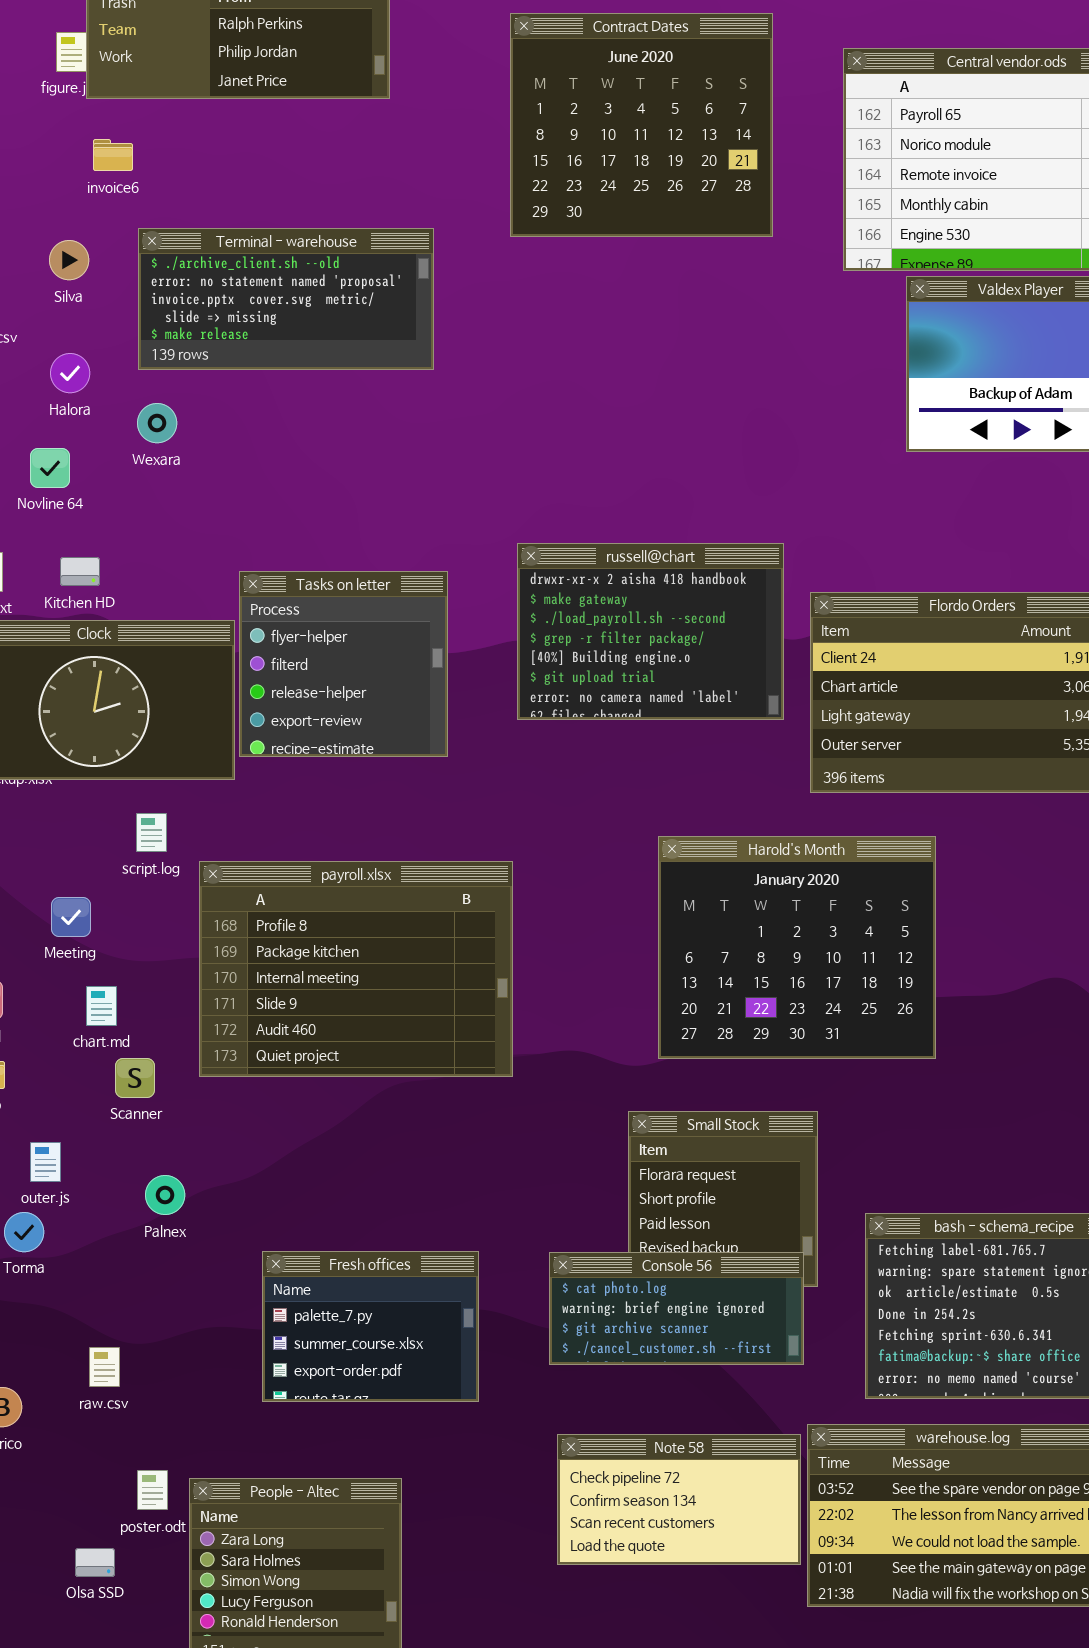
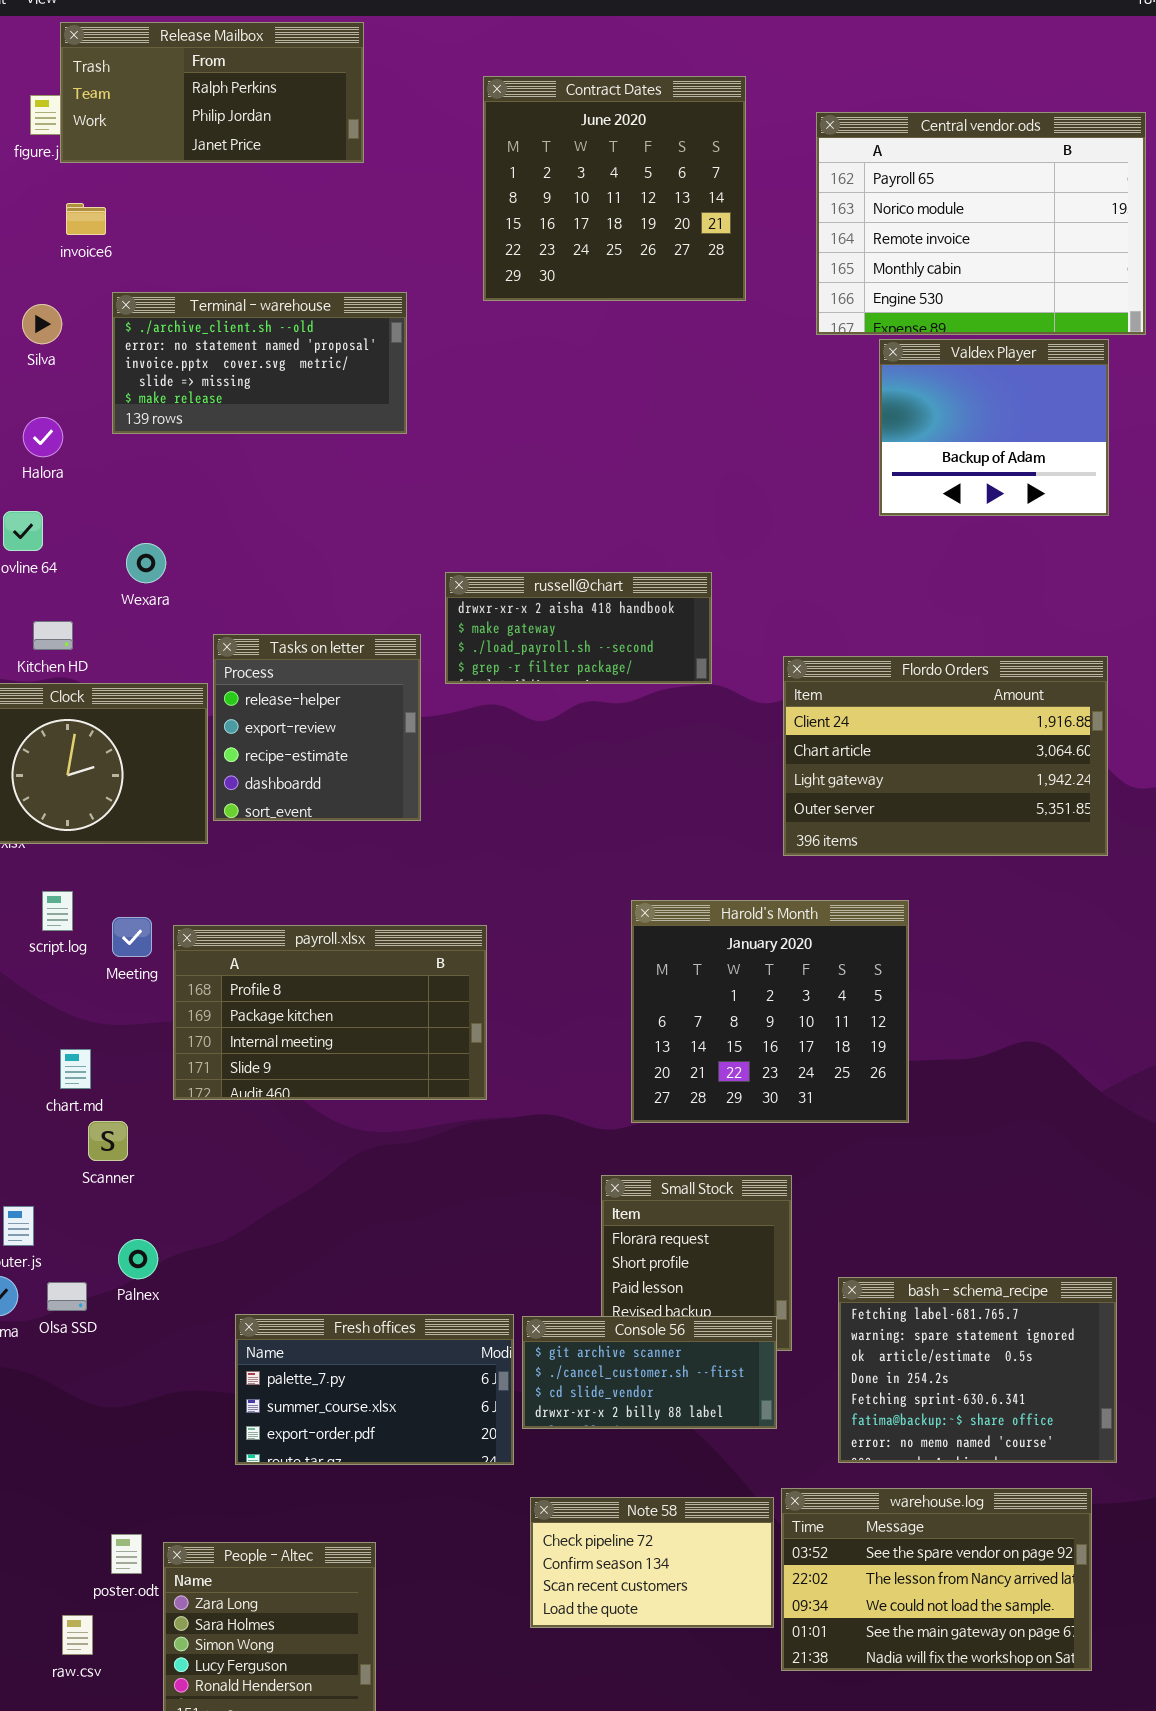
Wexara: [137,403,177,443] -> [126,543,166,583], moved
russell@chart: [517,543,784,720] -> [445,572,712,684], moved, resized
Tasks on letter: [239,571,448,757] -> [213,634,421,821], scrolled down 2 rows
script.log: [136,813,167,852] -> [42,891,73,931], moved
payroll.xlsx: [199,861,513,1077] -> [173,925,487,1100], resized
Meeting: [51,897,91,937] -> [112,917,152,957], moved
Fresh offices: [262,1251,479,1402] -> [235,1314,514,1465], resized
Console 56: [549,1252,804,1365] -> [522,1316,777,1429], scrolled down 2 rows
raw.csv: [89,1347,120,1387] -> [62,1615,93,1655], moved
Olsa SSD: [75,1548,115,1577] -> [47,1282,87,1311], moved

